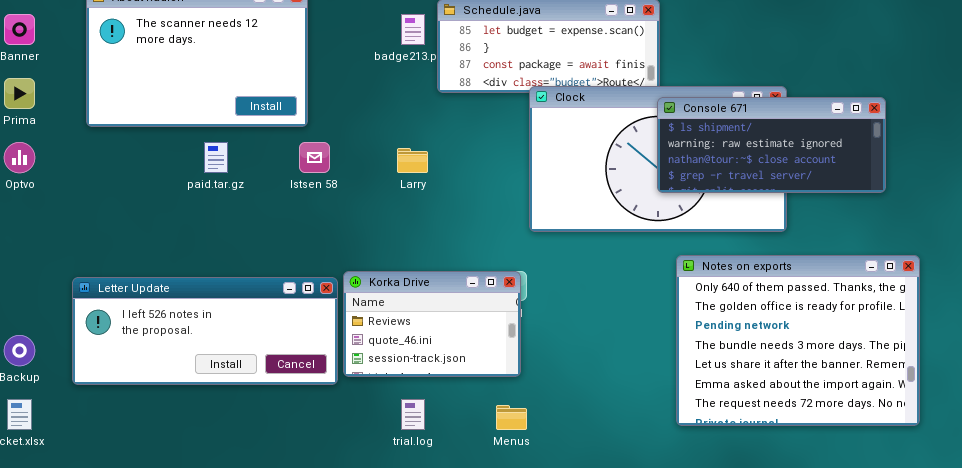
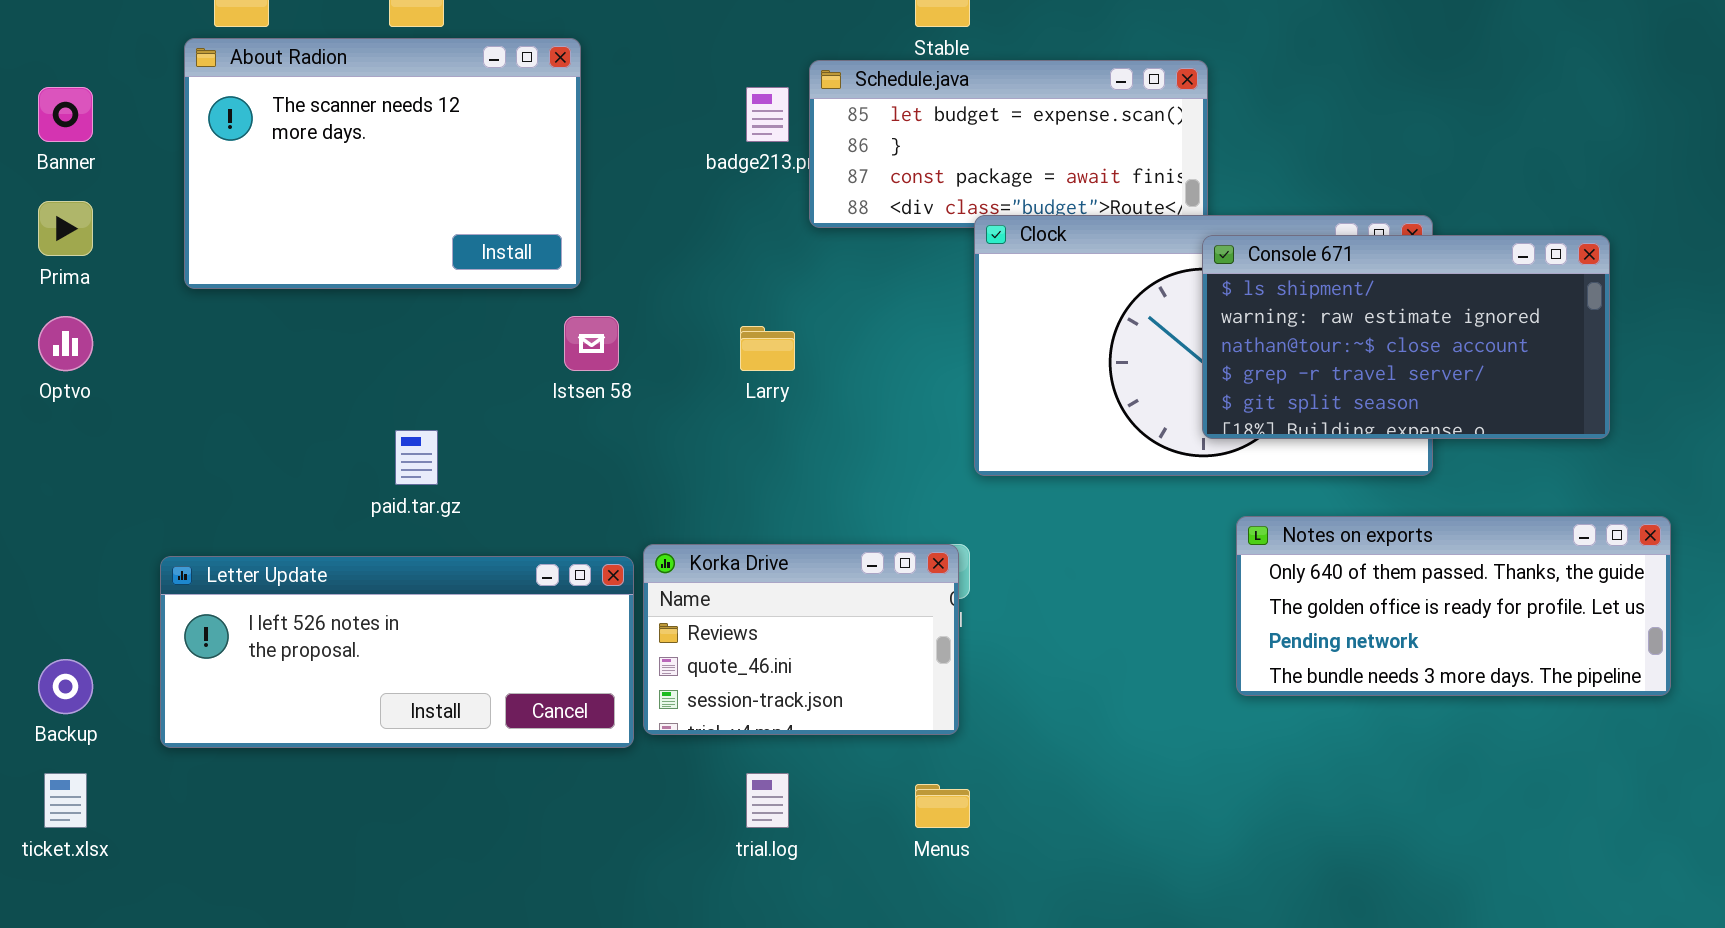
Console 671: [657,97,886,193] -> [1202,235,1610,439], resized
paid.tar.gz: [204,142,228,173] -> [395,430,438,485], moved
Notes on exports: [676,255,920,426] -> [1236,516,1671,696], resized

